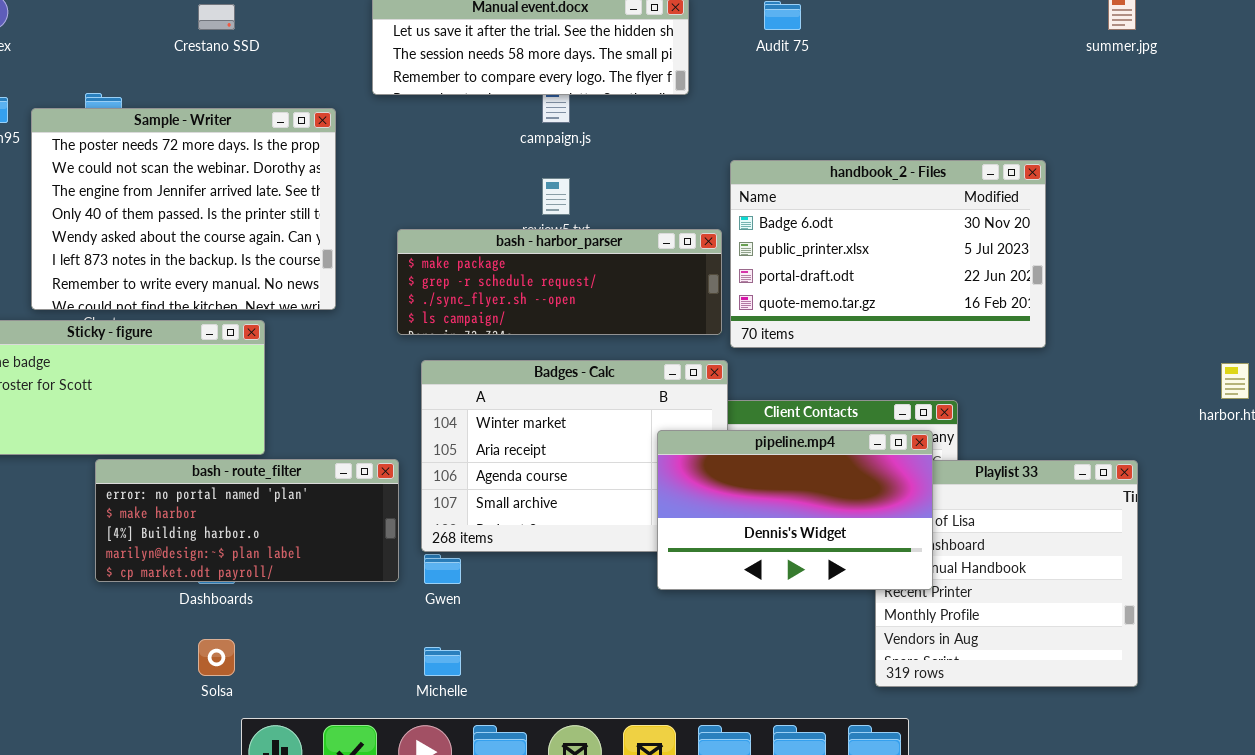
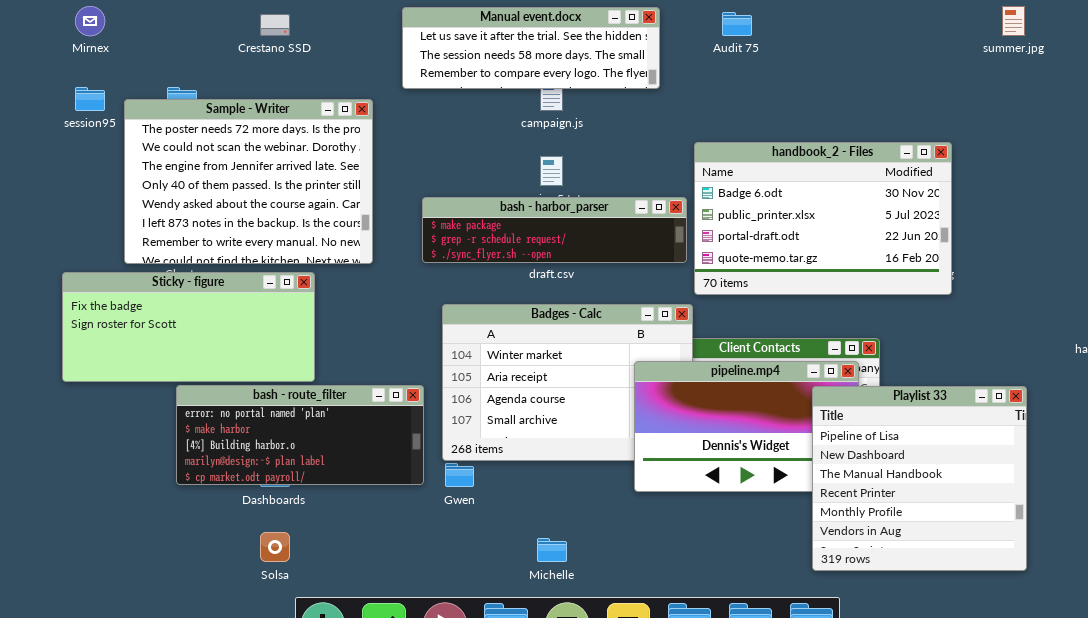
bash - harbor_parser: [397,229,722,335] -> [422,197,687,263], resized
Playlist 33: [875,460,1138,687] -> [812,386,1027,571], raised
Michelle: [424,647,461,676] -> [537,538,567,562], moved

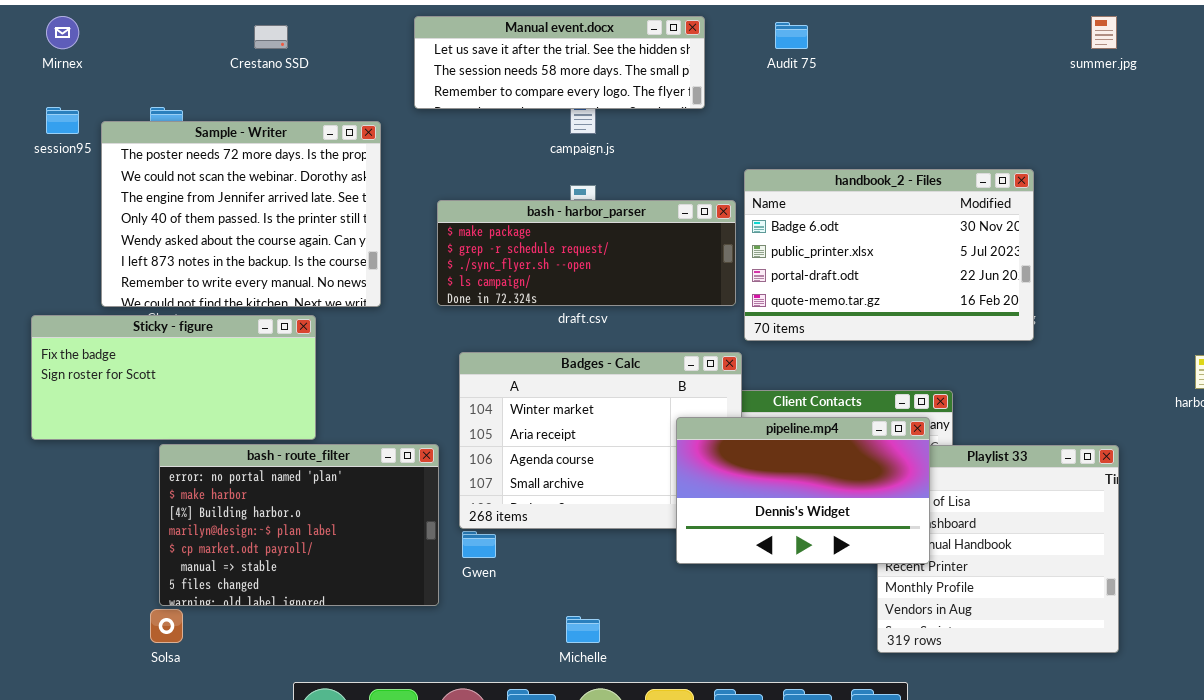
bash - harbor_parser: [422,197,687,263] -> [437,200,736,306], resized
pipeline.mp4: [634,361,859,492] -> [676,417,930,564], raised
bash - route_filter: [176,385,424,485] -> [159,444,439,606], resized
Solsa: [260,532,290,562] -> [150,609,183,643], moved

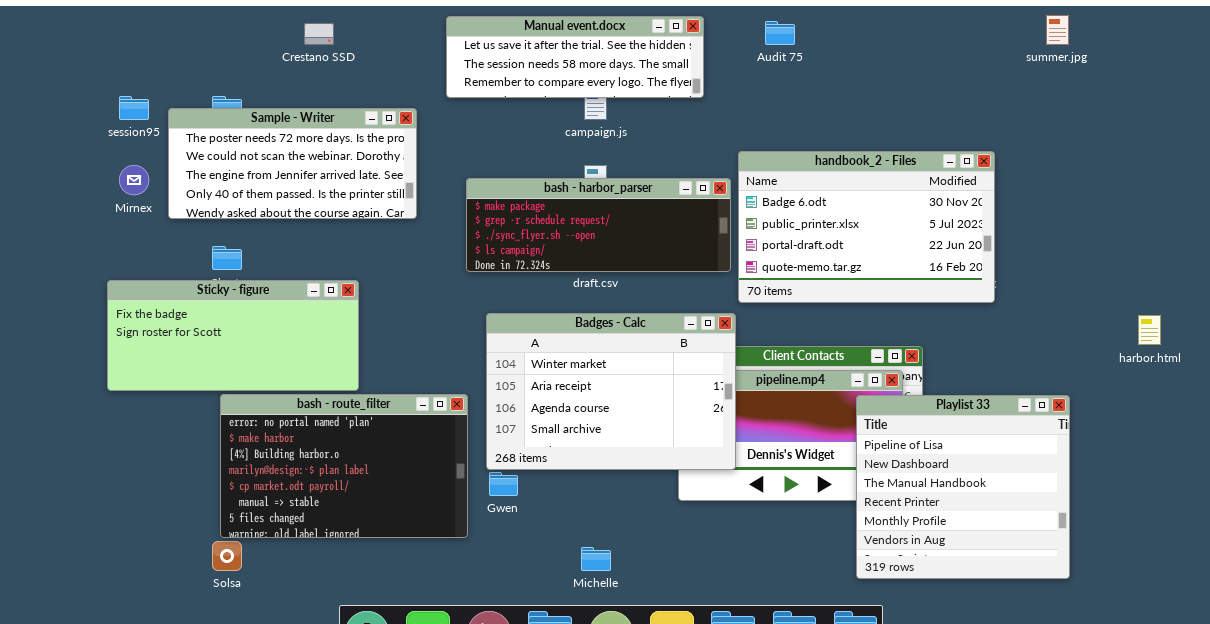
Mirnex: [46,16,79,49] -> [119,165,149,195], moved
Sample - Writer: [101,121,381,307] -> [168,108,417,219], resized
Badges - Calc: [459,352,742,529] -> [486,313,736,470], raised
Playlist 33: [877,445,1119,653] -> [856,395,1070,579], raised

